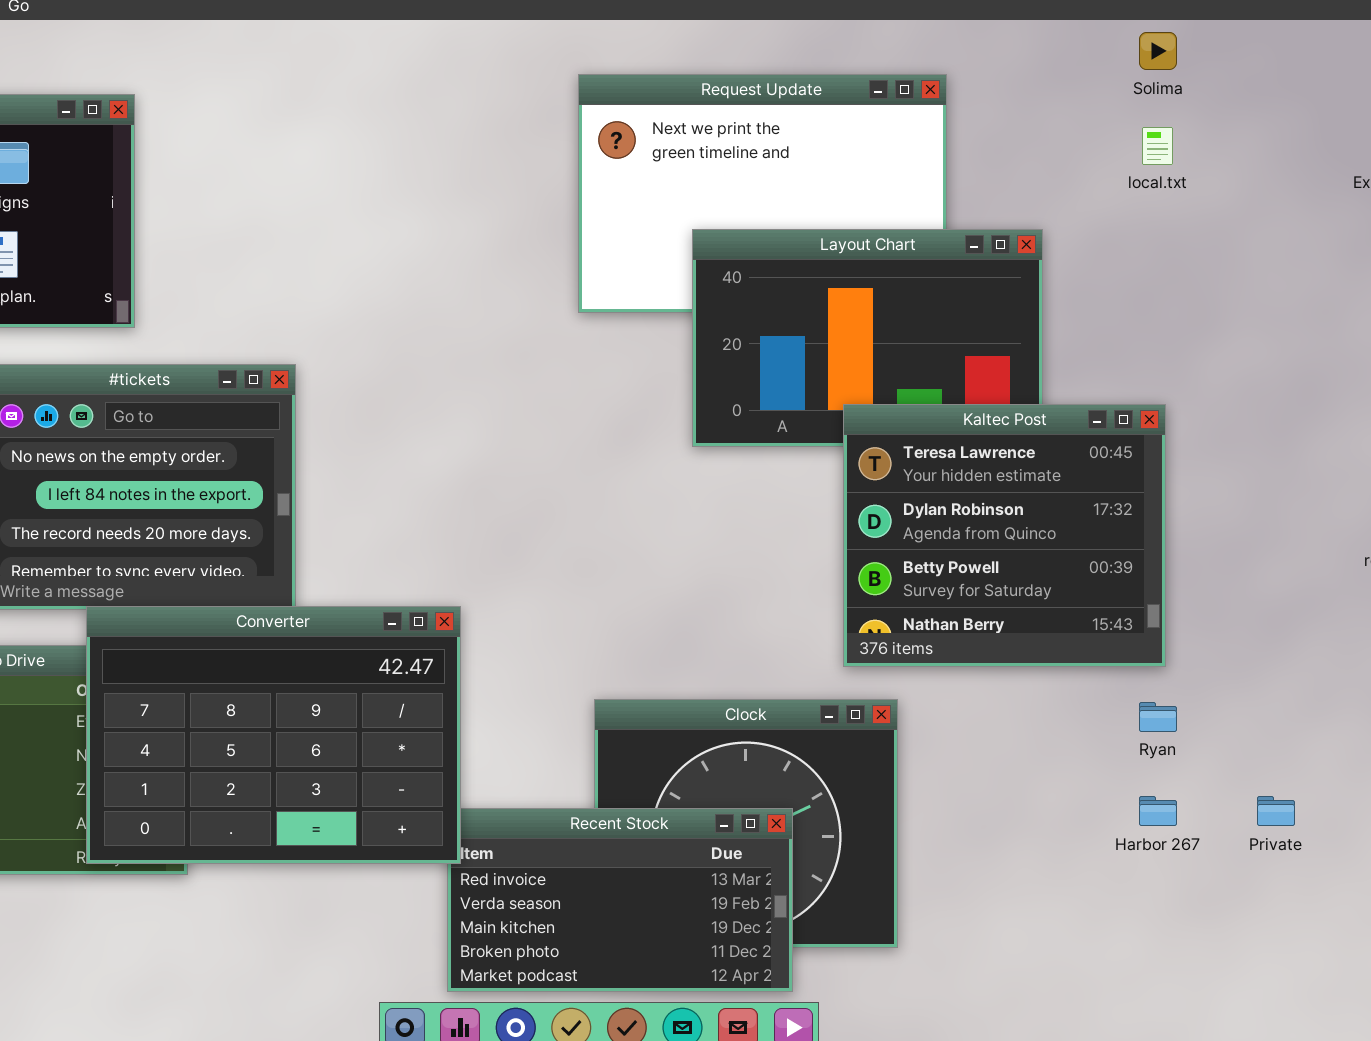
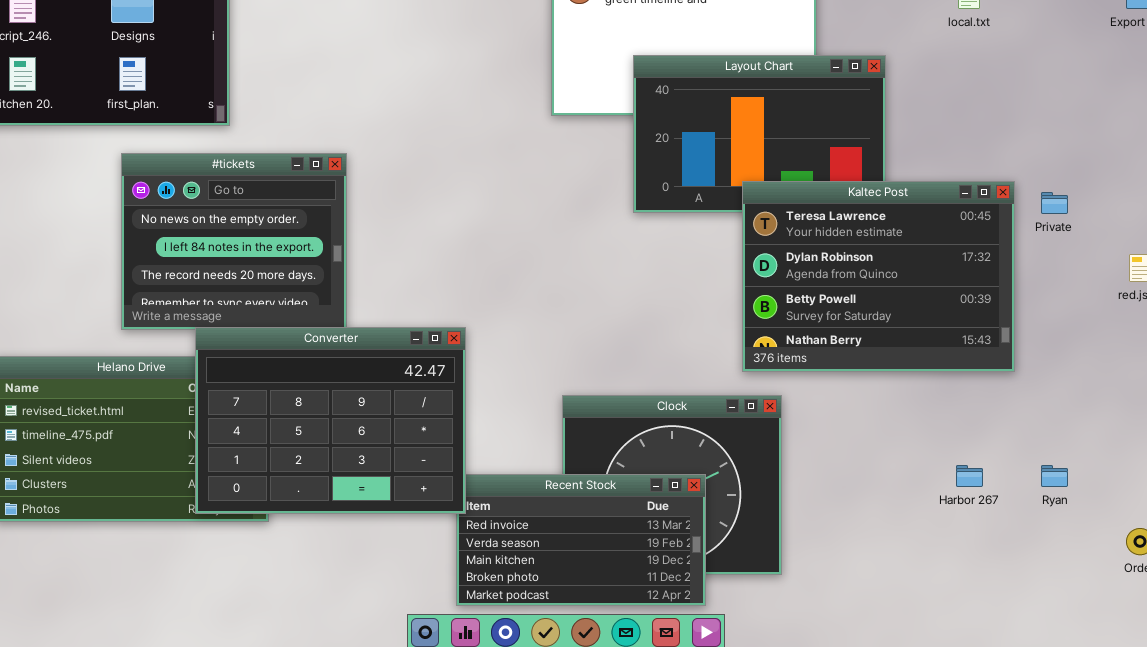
Kaltec Post: [843,404,1166,667] -> [742,181,1015,372], resized
Ryan: [1139,702,1177,732] -> [1041,465,1068,487], moved
Private: [1257,796,1295,826] -> [1041,192,1068,214], moved

